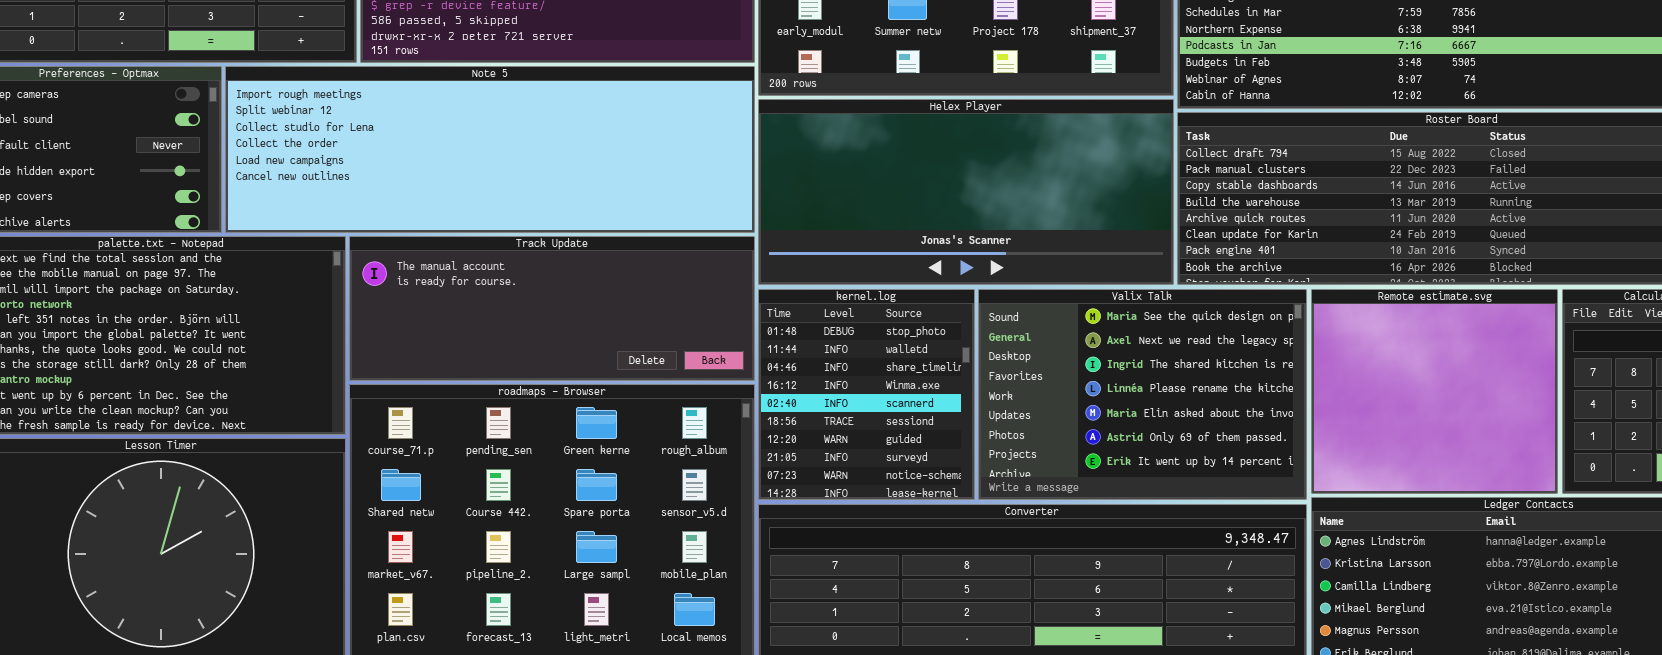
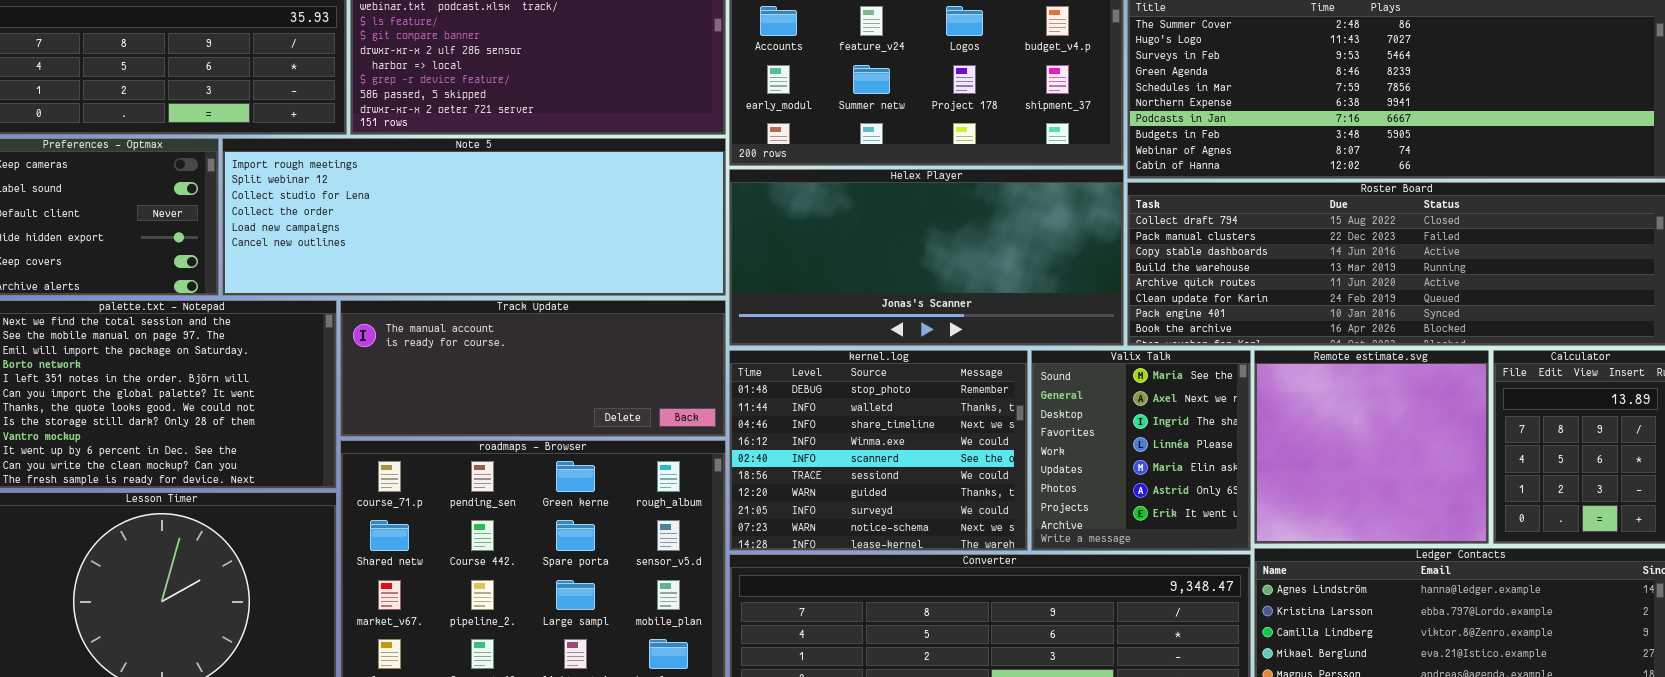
kernel.log: [758,289,975,500] -> [729,350,1028,551], resized
Valix Talk: [978,289,1307,500] -> [1031,350,1251,551], resized

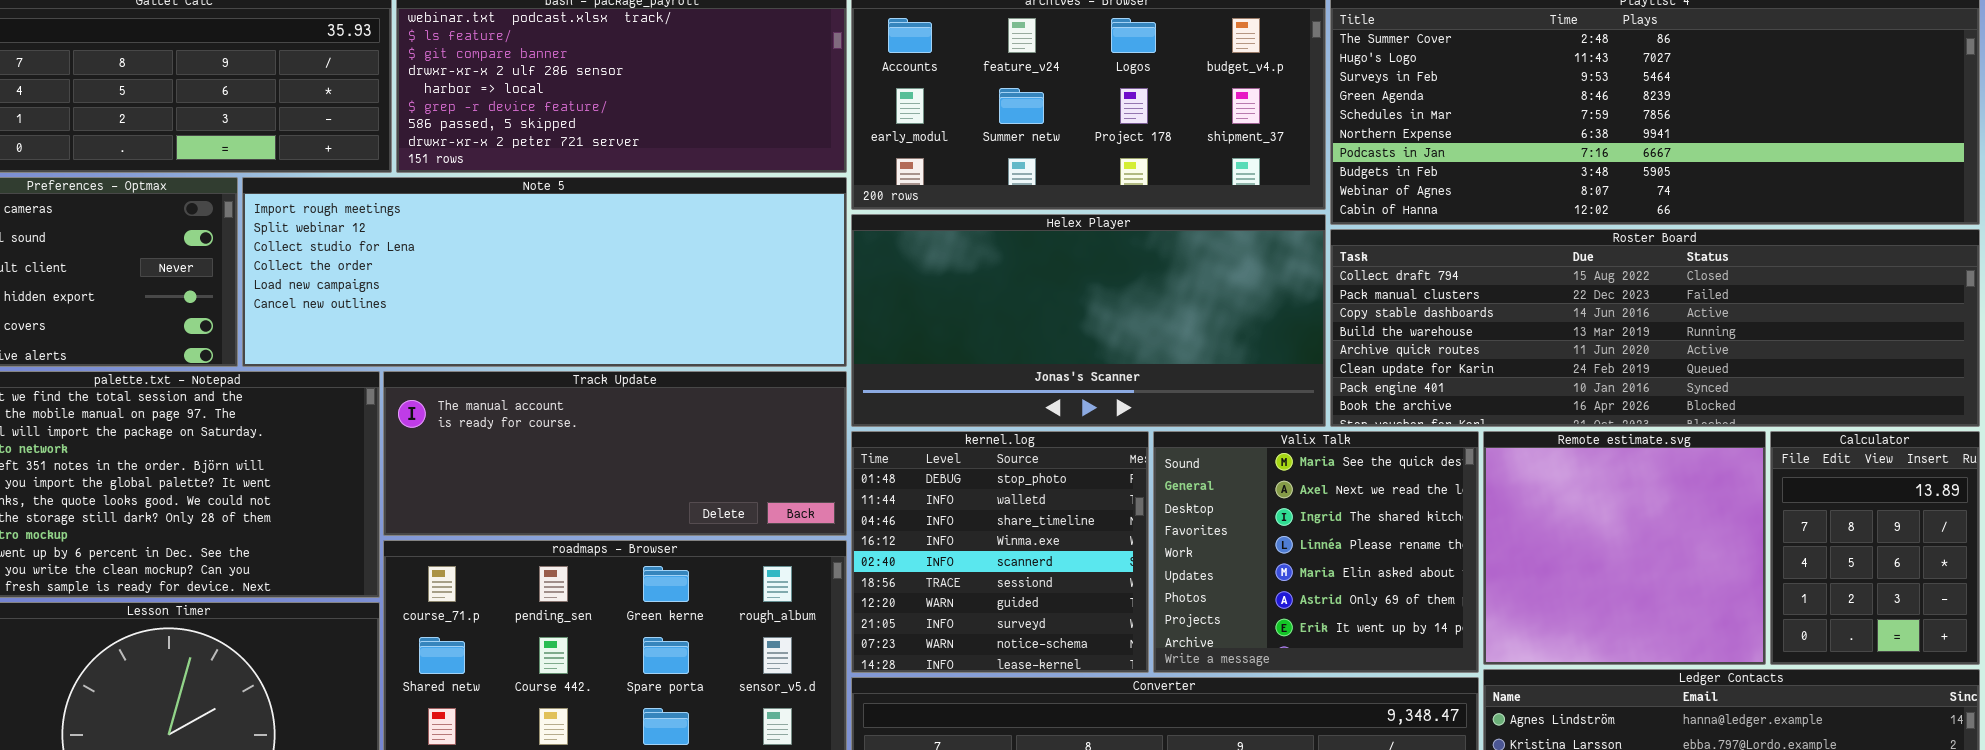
kernel.log: [729,350,1028,551] -> [851,431,1149,673], resized
Valix Talk: [1031,350,1251,551] -> [1153,431,1479,673], resized

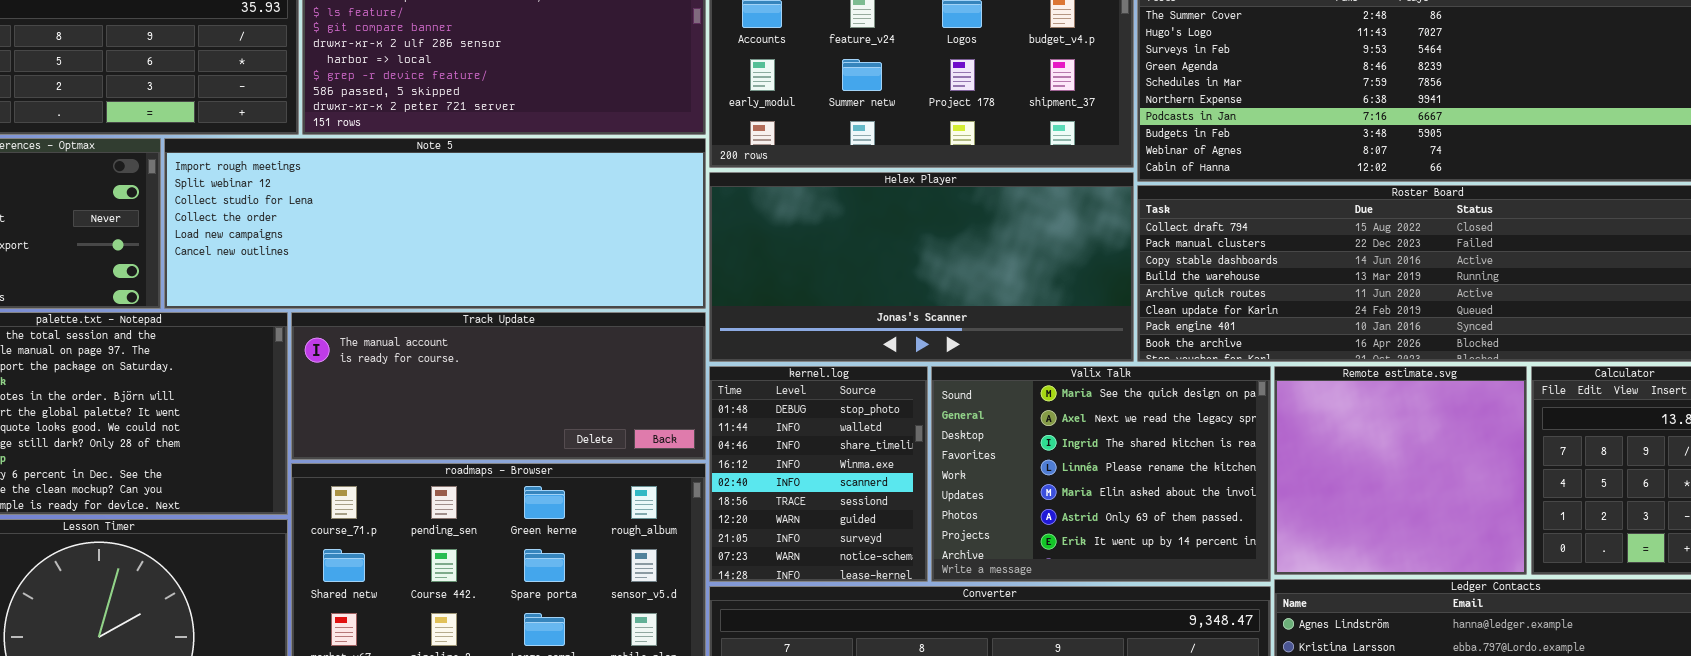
kernel.log: [851,431,1149,673] -> [709,366,928,582], resized
Valix Talk: [1153,431,1479,673] -> [931,366,1271,582], resized

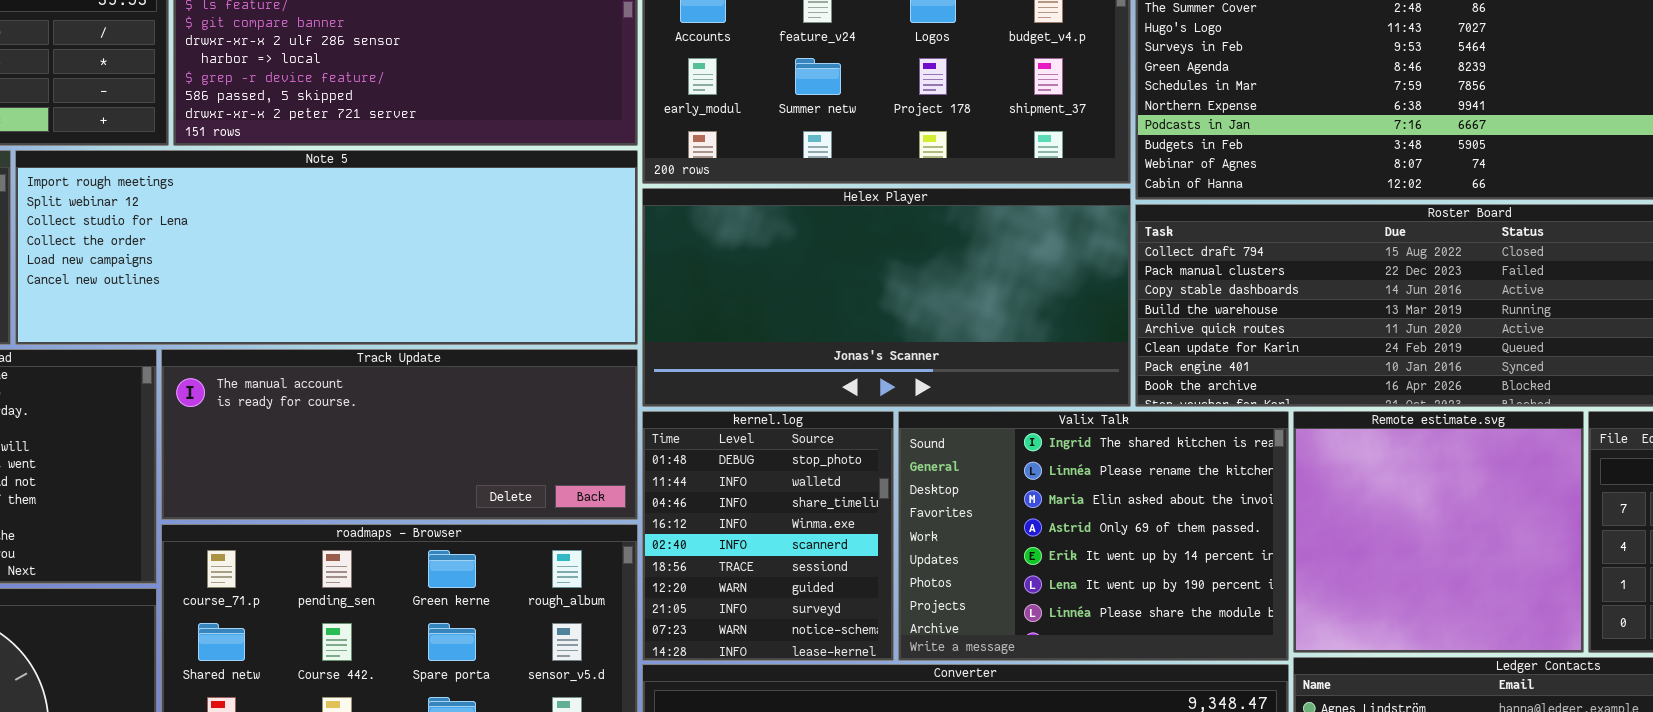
Valix Talk: [931,366,1271,582] -> [898,411,1289,661], scrolled down 2 rows

